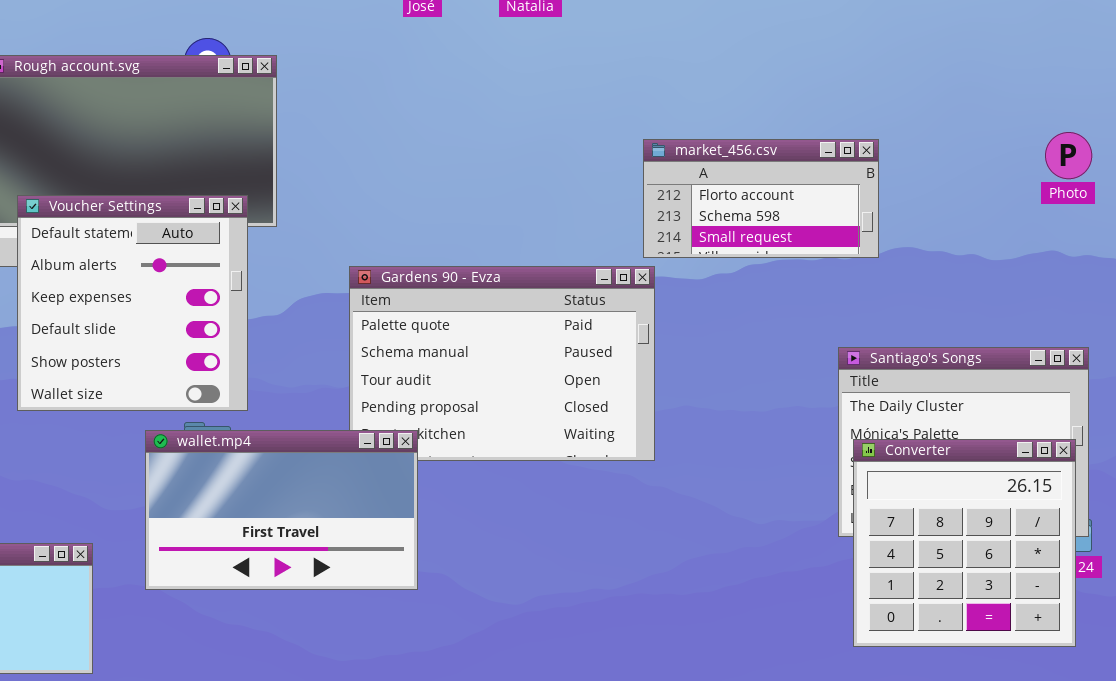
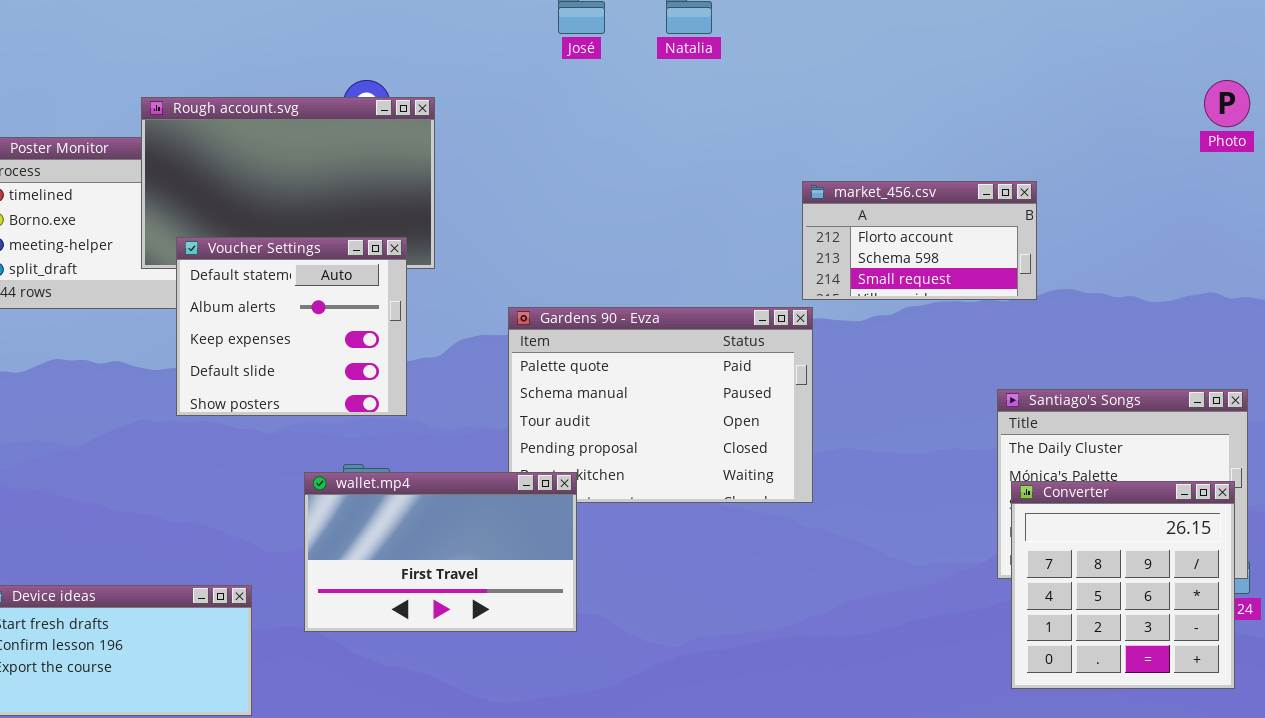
Photo: [1045,132,1092,179] -> [1204,80,1250,127], moved
Voucher Settings: [17,195,248,411] -> [176,237,407,416], resized

